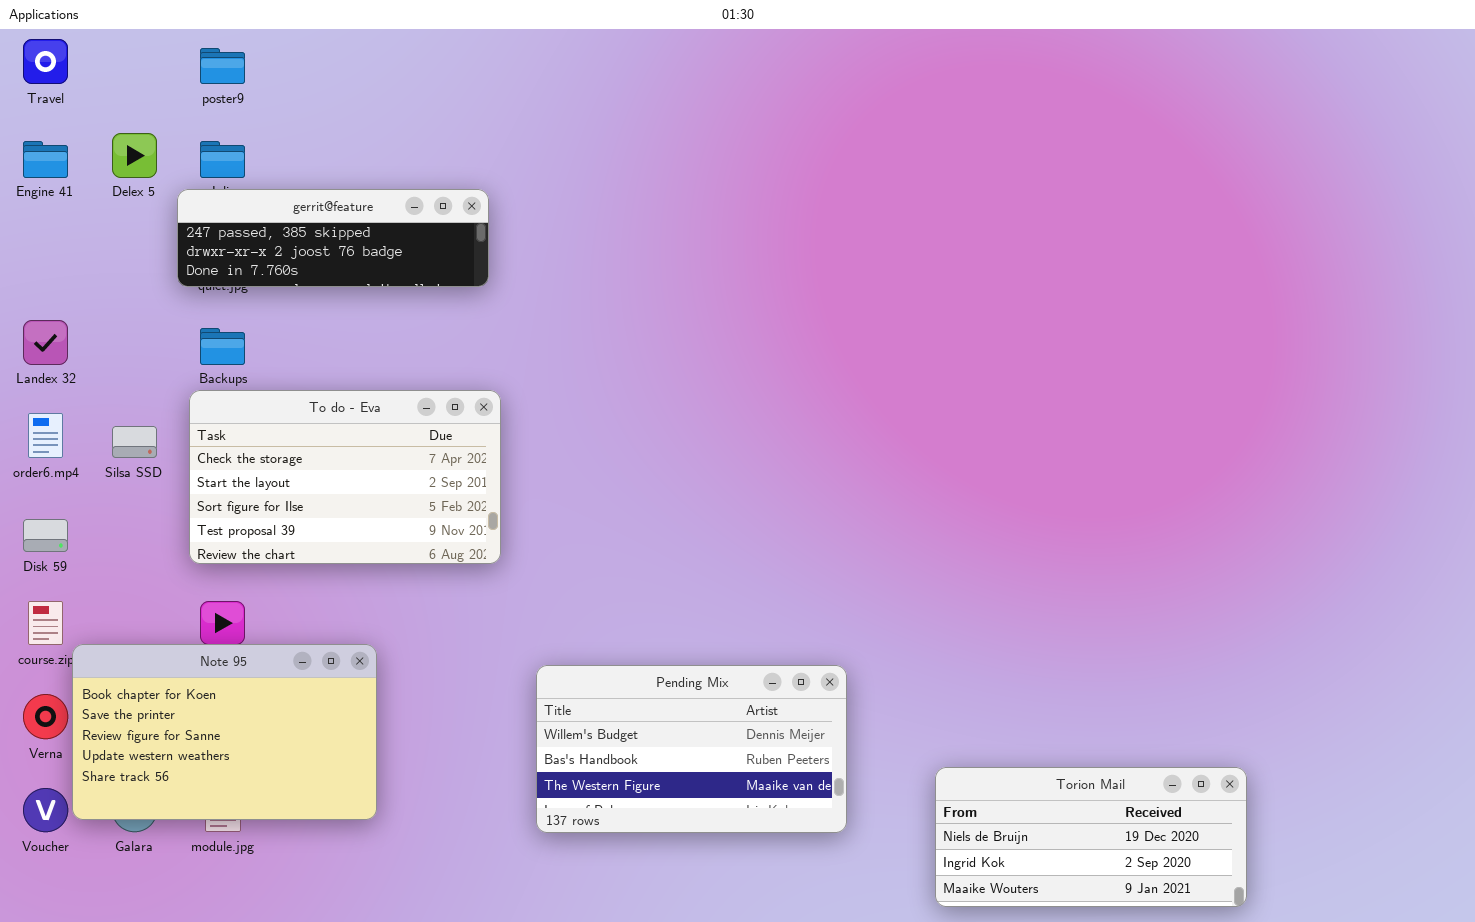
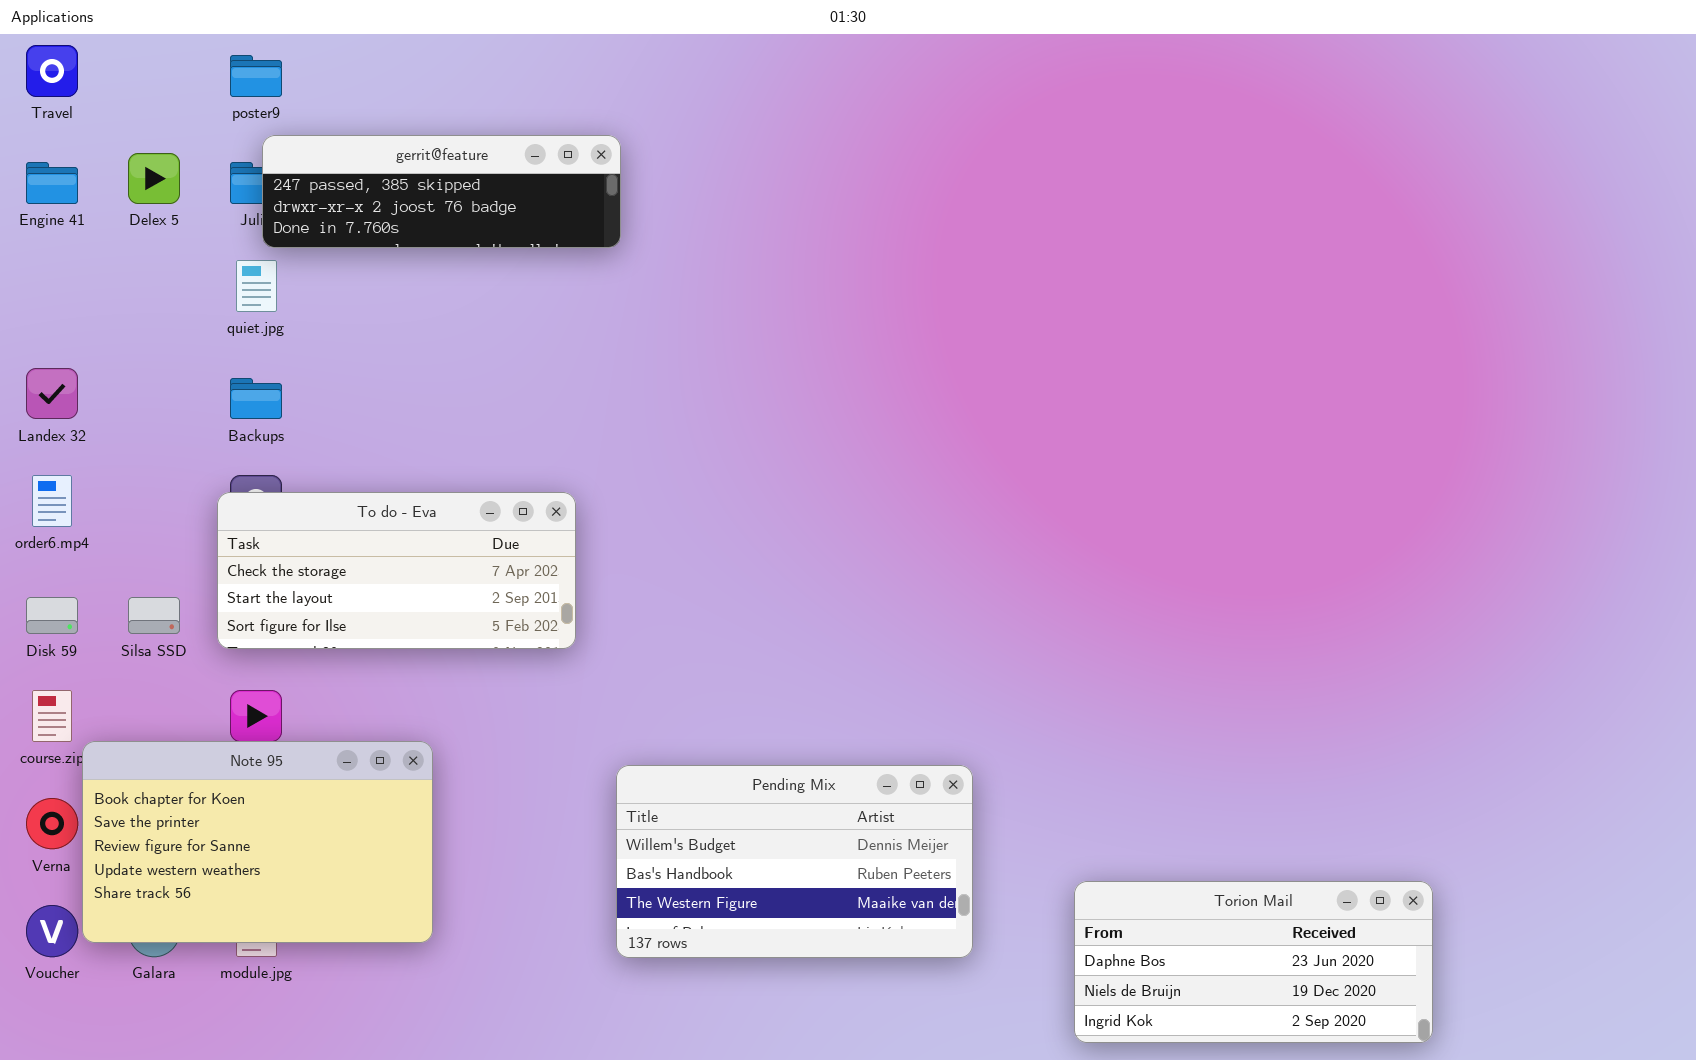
gerrit@feature: [177,189,489,287] -> [262,135,621,248], moved
To do - Eva: [189,390,501,564] -> [217,492,576,649], resized
Silsa SSD: [112,426,157,458] -> [128,597,180,634], moved
Torion Mail: [935,767,1247,907] -> [1074,881,1433,1043], scrolled up 1 row

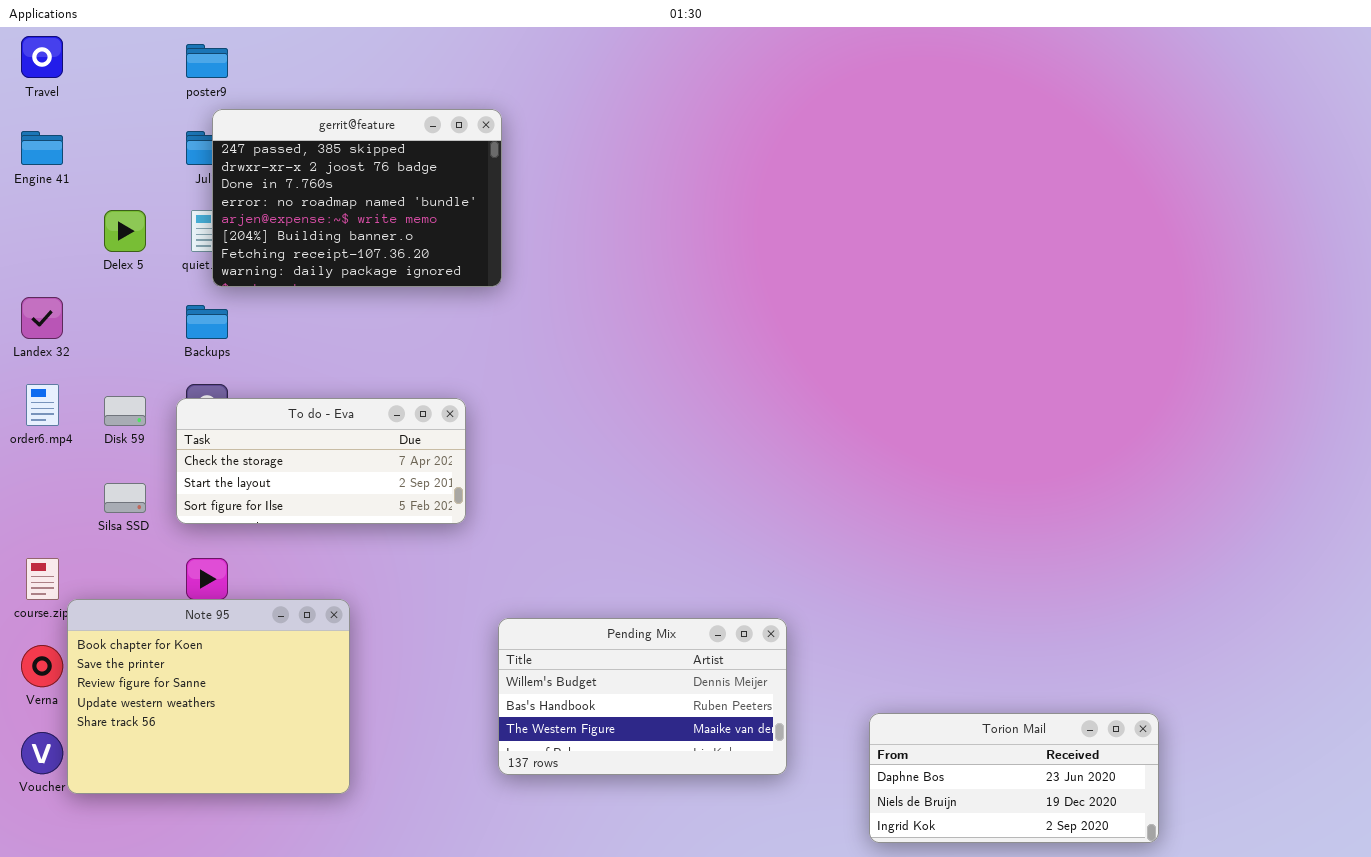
gerrit@feature: [262,135,621,248] -> [212,109,502,287], resized
Delex 5: [128,153,180,204] -> [104,210,146,252], moved
Disk 59: [26,597,78,634] -> [104,396,146,426], moved
Note 95: [82,741,433,943] -> [67,599,350,794], resized

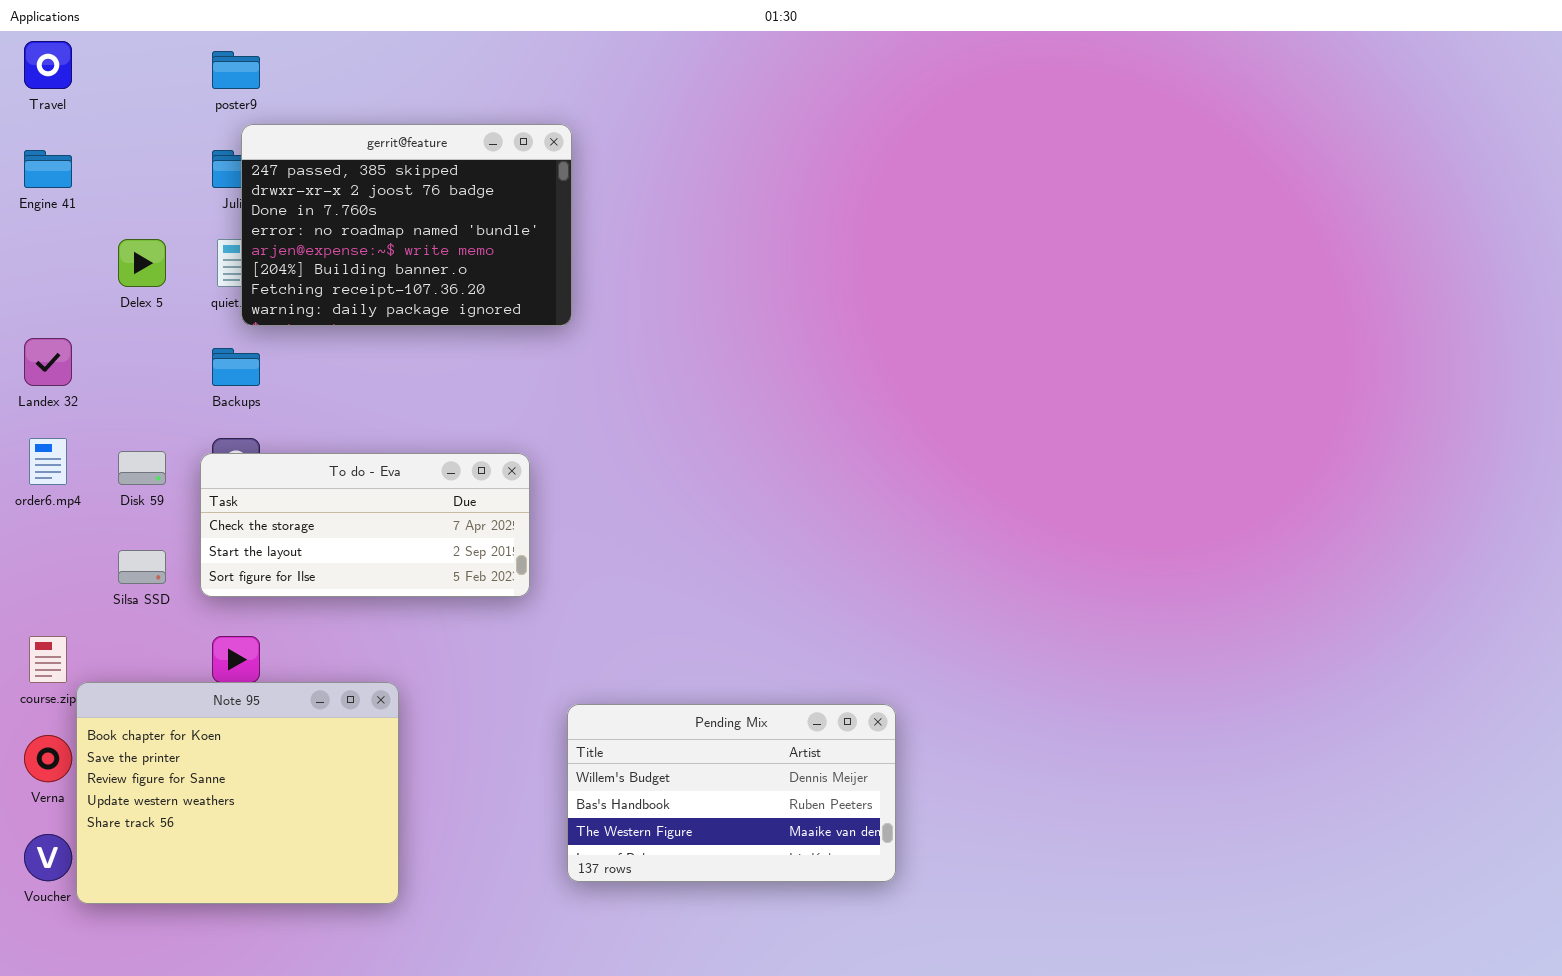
Torion Mail: [869,713,1159,843] -> none, closed

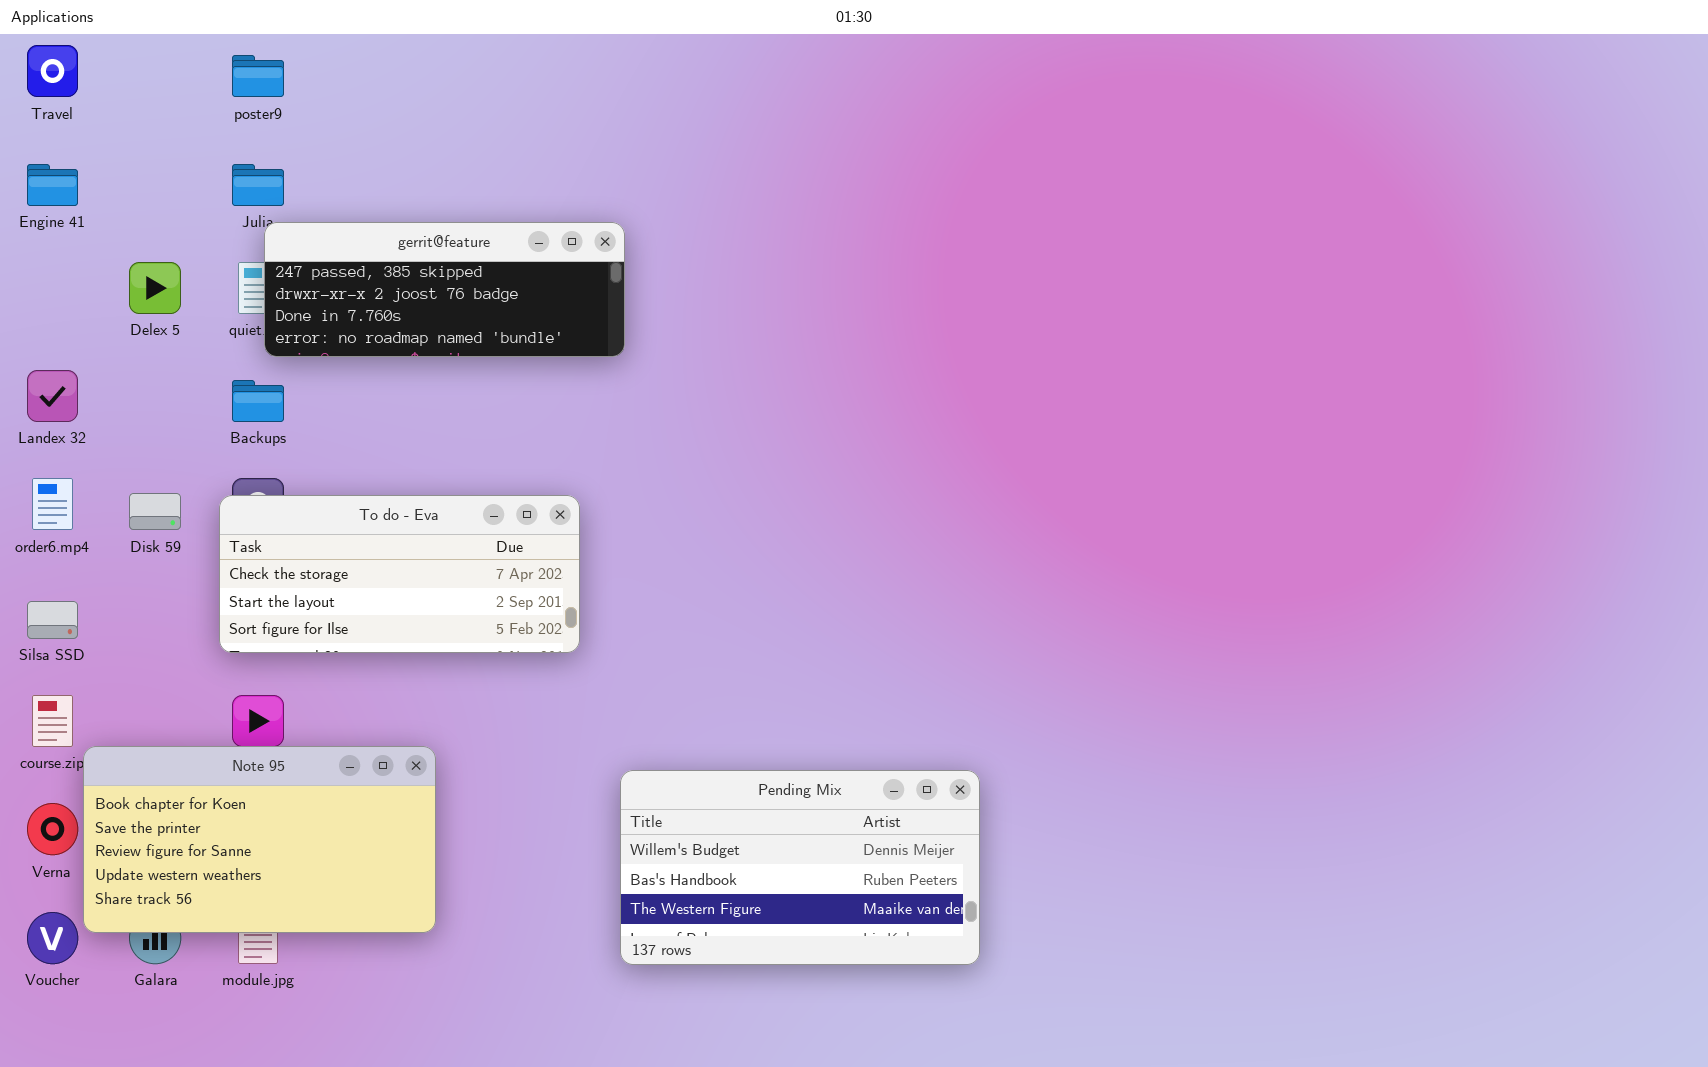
gerrit@feature: [241,124,572,326] -> [264,222,625,357], resized
Silsa SSD: [118,550,166,584] -> [27,601,78,639], moved
Note 95: [76,682,399,904] -> [83,746,436,933], resized

